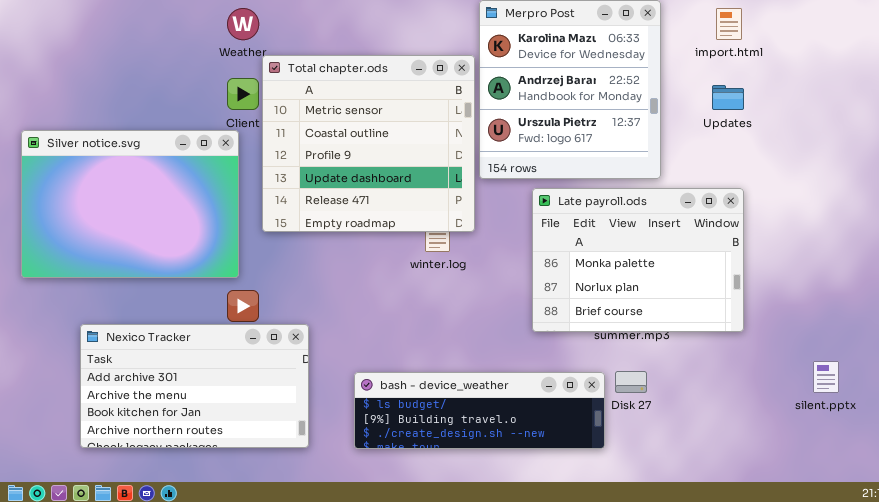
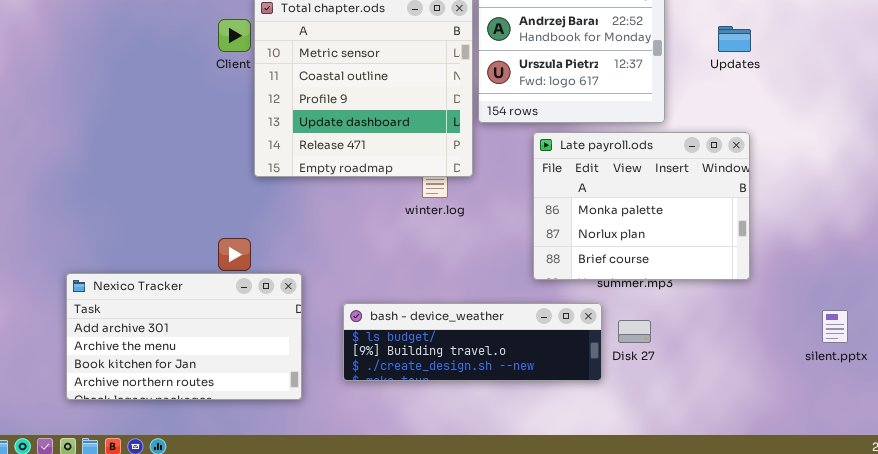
Silver notice.svg: [21,130,239,278] -> none, closed
bash - device_weather: [354,372,605,449] -> [343,303,602,381], moved

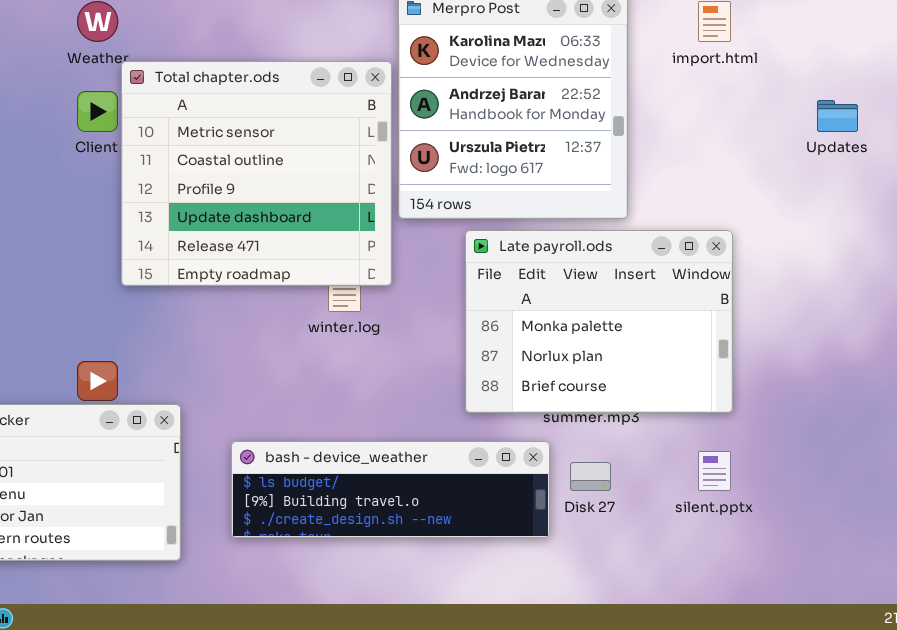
Updates: [718,26,751,52] -> [817,100,858,132], moved
silent.pptx: [822,310,848,343] -> [698,451,731,491], moved

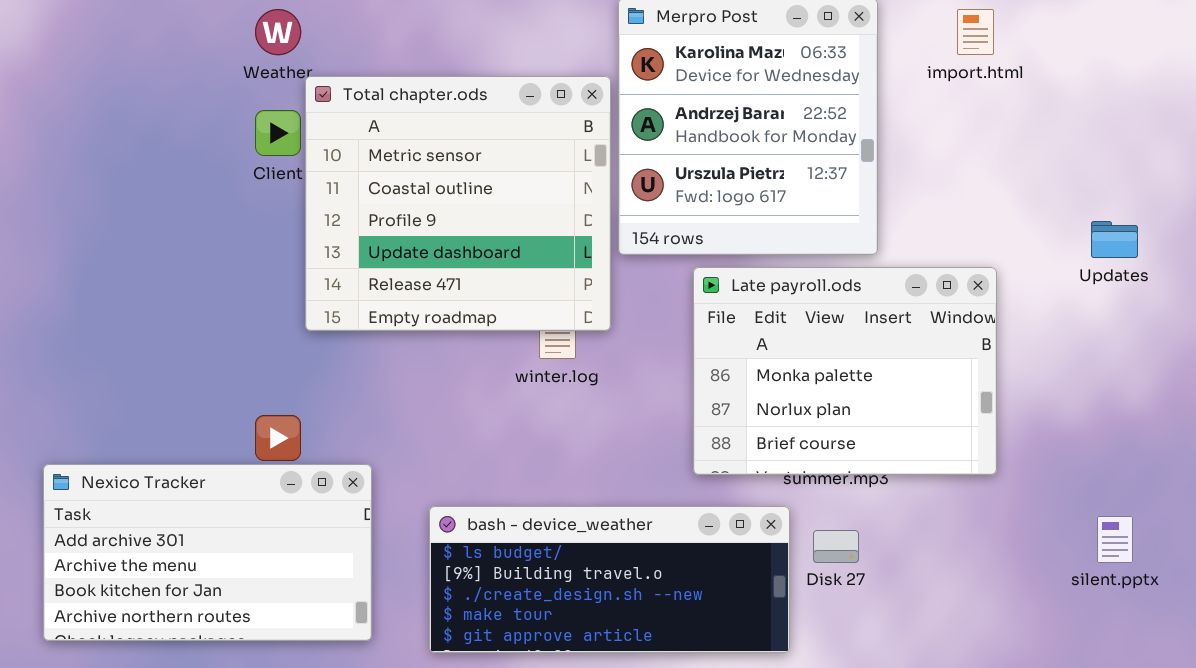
Updates: [817,100,858,132] -> [1091,221,1138,258], moved
bash - device_weather: [231,441,550,538] -> [429,506,790,653], resized
silent.pptx: [698,451,731,491] -> [1097,516,1133,563], moved

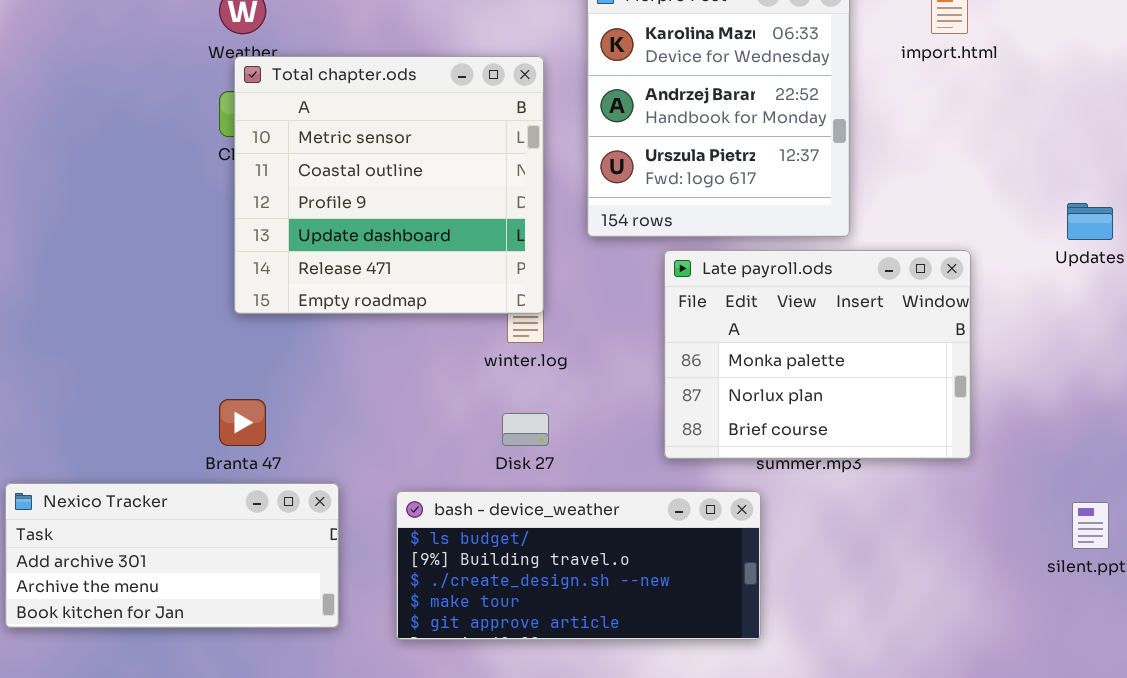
Total chapter.ods: [305,76,611,331] -> [234,56,544,314], moved
Nexico Tracker: [43,464,372,641] -> [5,483,339,628], resized
Disk 27: [813,530,859,563] -> [502,413,549,446], moved

